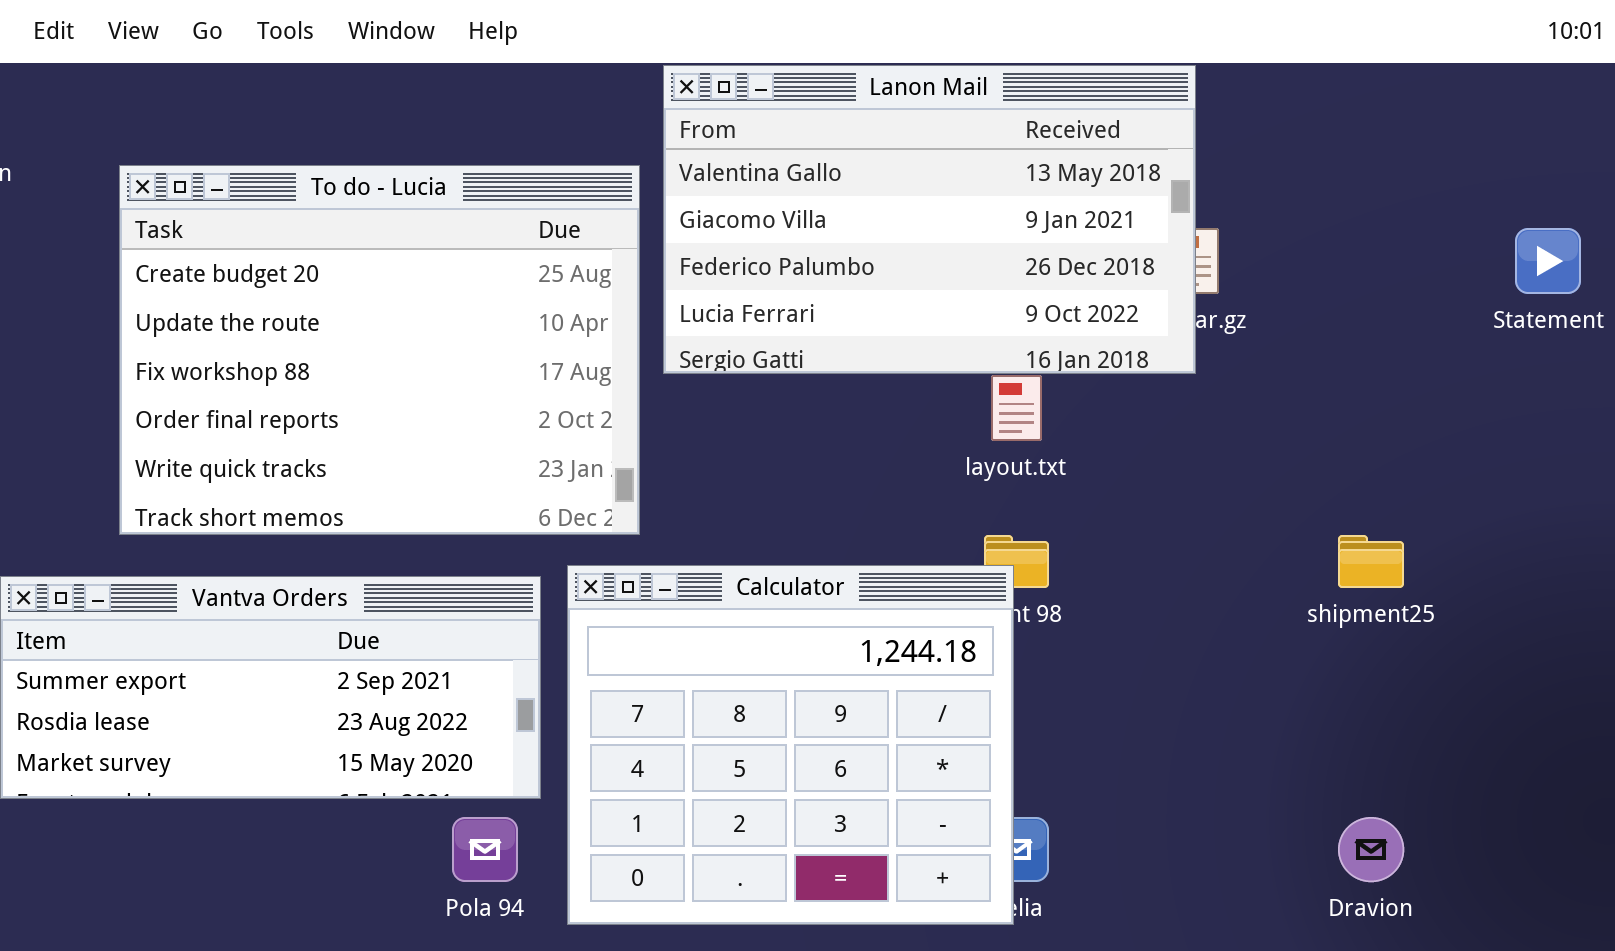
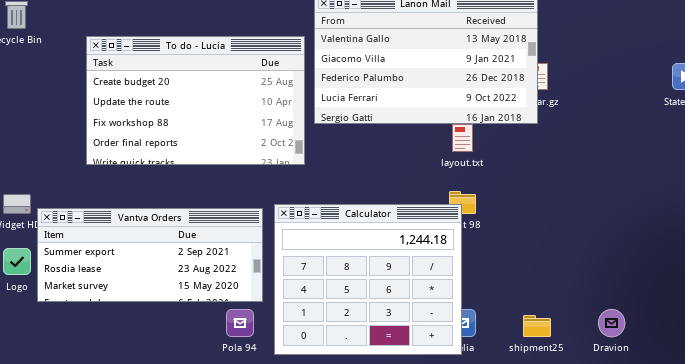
To do - Lucia: [119,165,640,535] -> [86,36,305,165], resized
shipment25: [1338,535,1404,588] -> [523,315,551,337], moved

